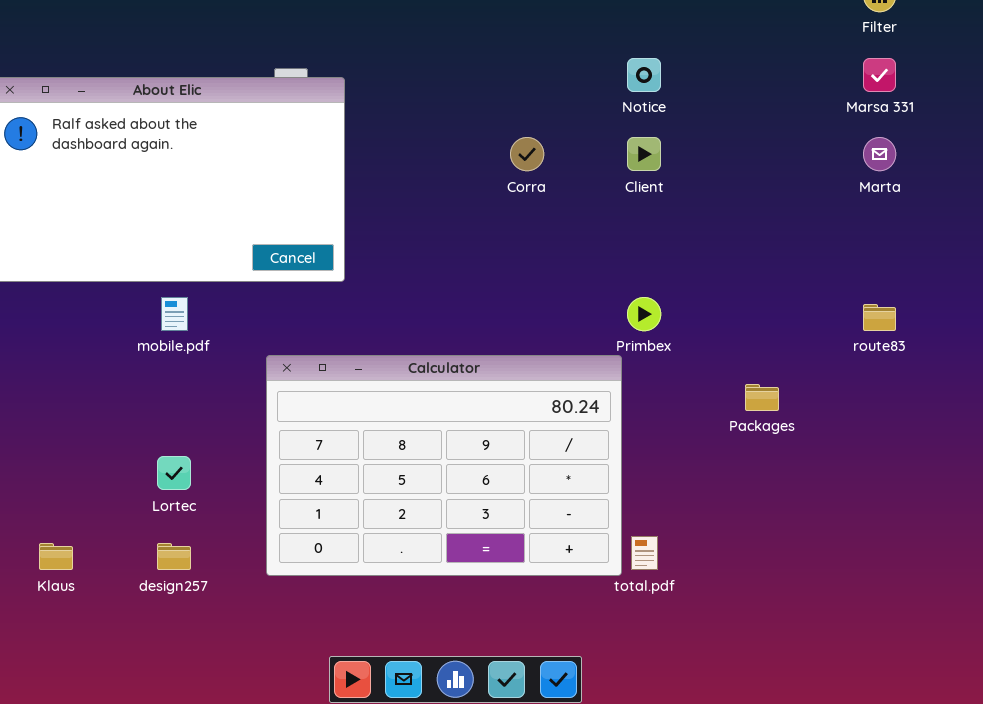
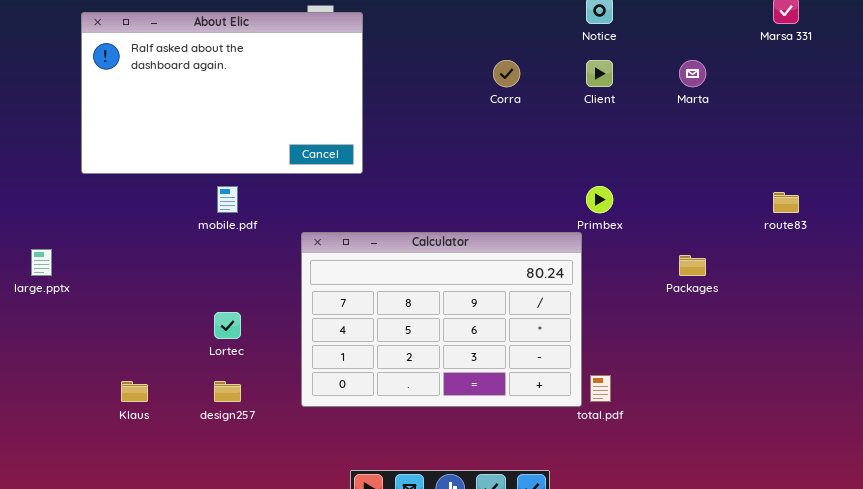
Marta: [863,137,896,171] -> [679,60,706,87], moved

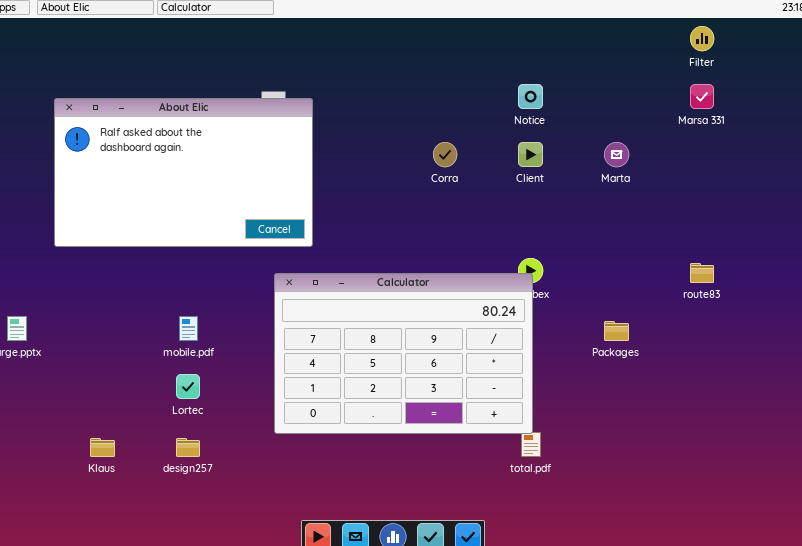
mobile.pdf: [217,186,238,213] -> [179,316,198,341], moved
Calculator: [301,232,582,407] -> [274,273,533,434], moved

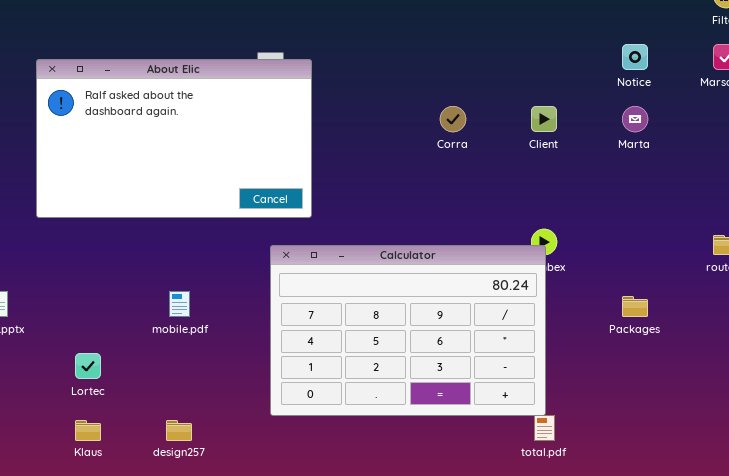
Notice: [518,84,543,109] -> [622,44,648,70], moved
Lortec: [176,374,200,399] -> [75,353,101,379], moved

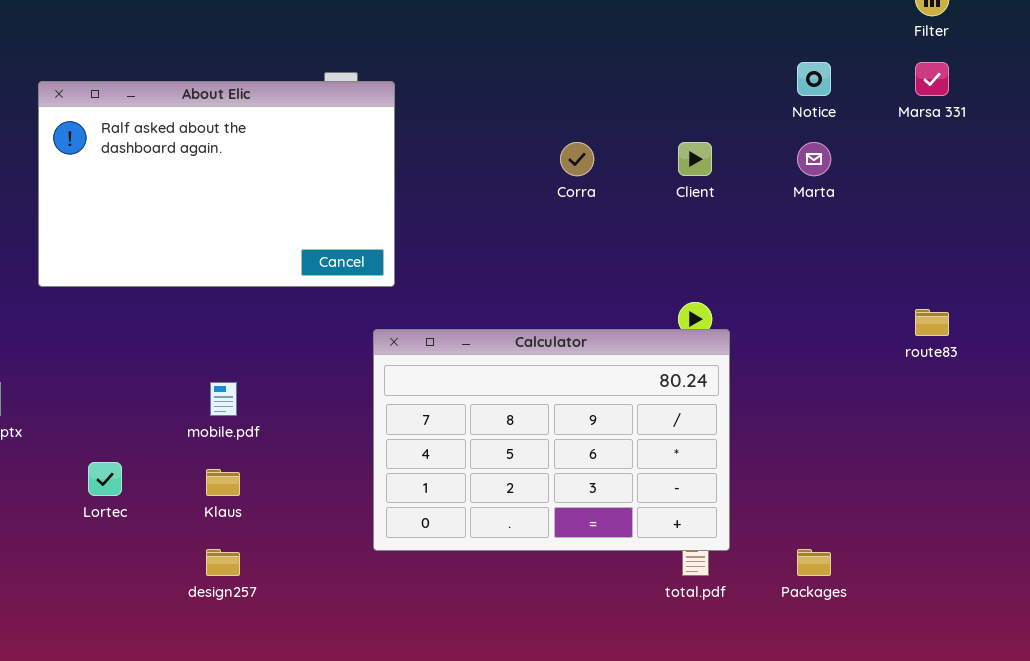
Calculator: [270,245,546,416] -> [373,329,730,551], moved
Packages: [622,296,648,317] -> [797,549,831,576], moved
Klaus: [75,420,101,441] -> [206,469,240,496], moved

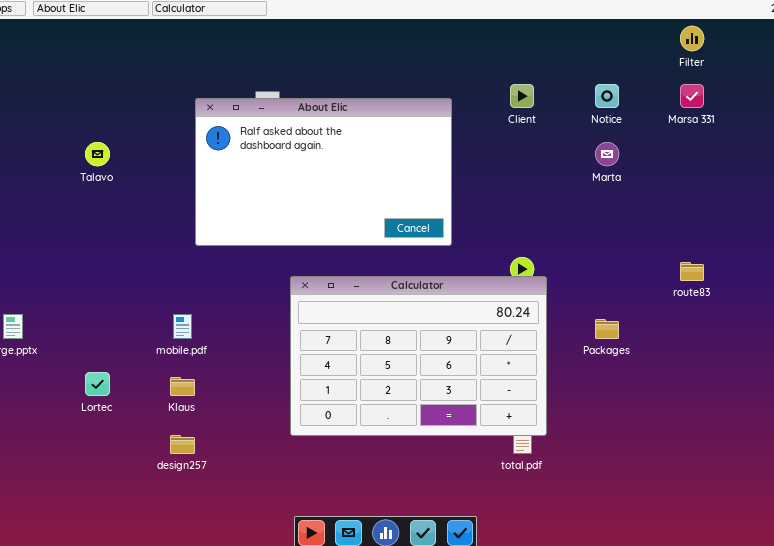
About Elic: [38,81,395,287] -> [195,98,452,246], moved
Client: [678,142,712,176] -> [510,84,534,108], moved
Packages: [797,549,831,576] -> [595,319,619,339], moved

